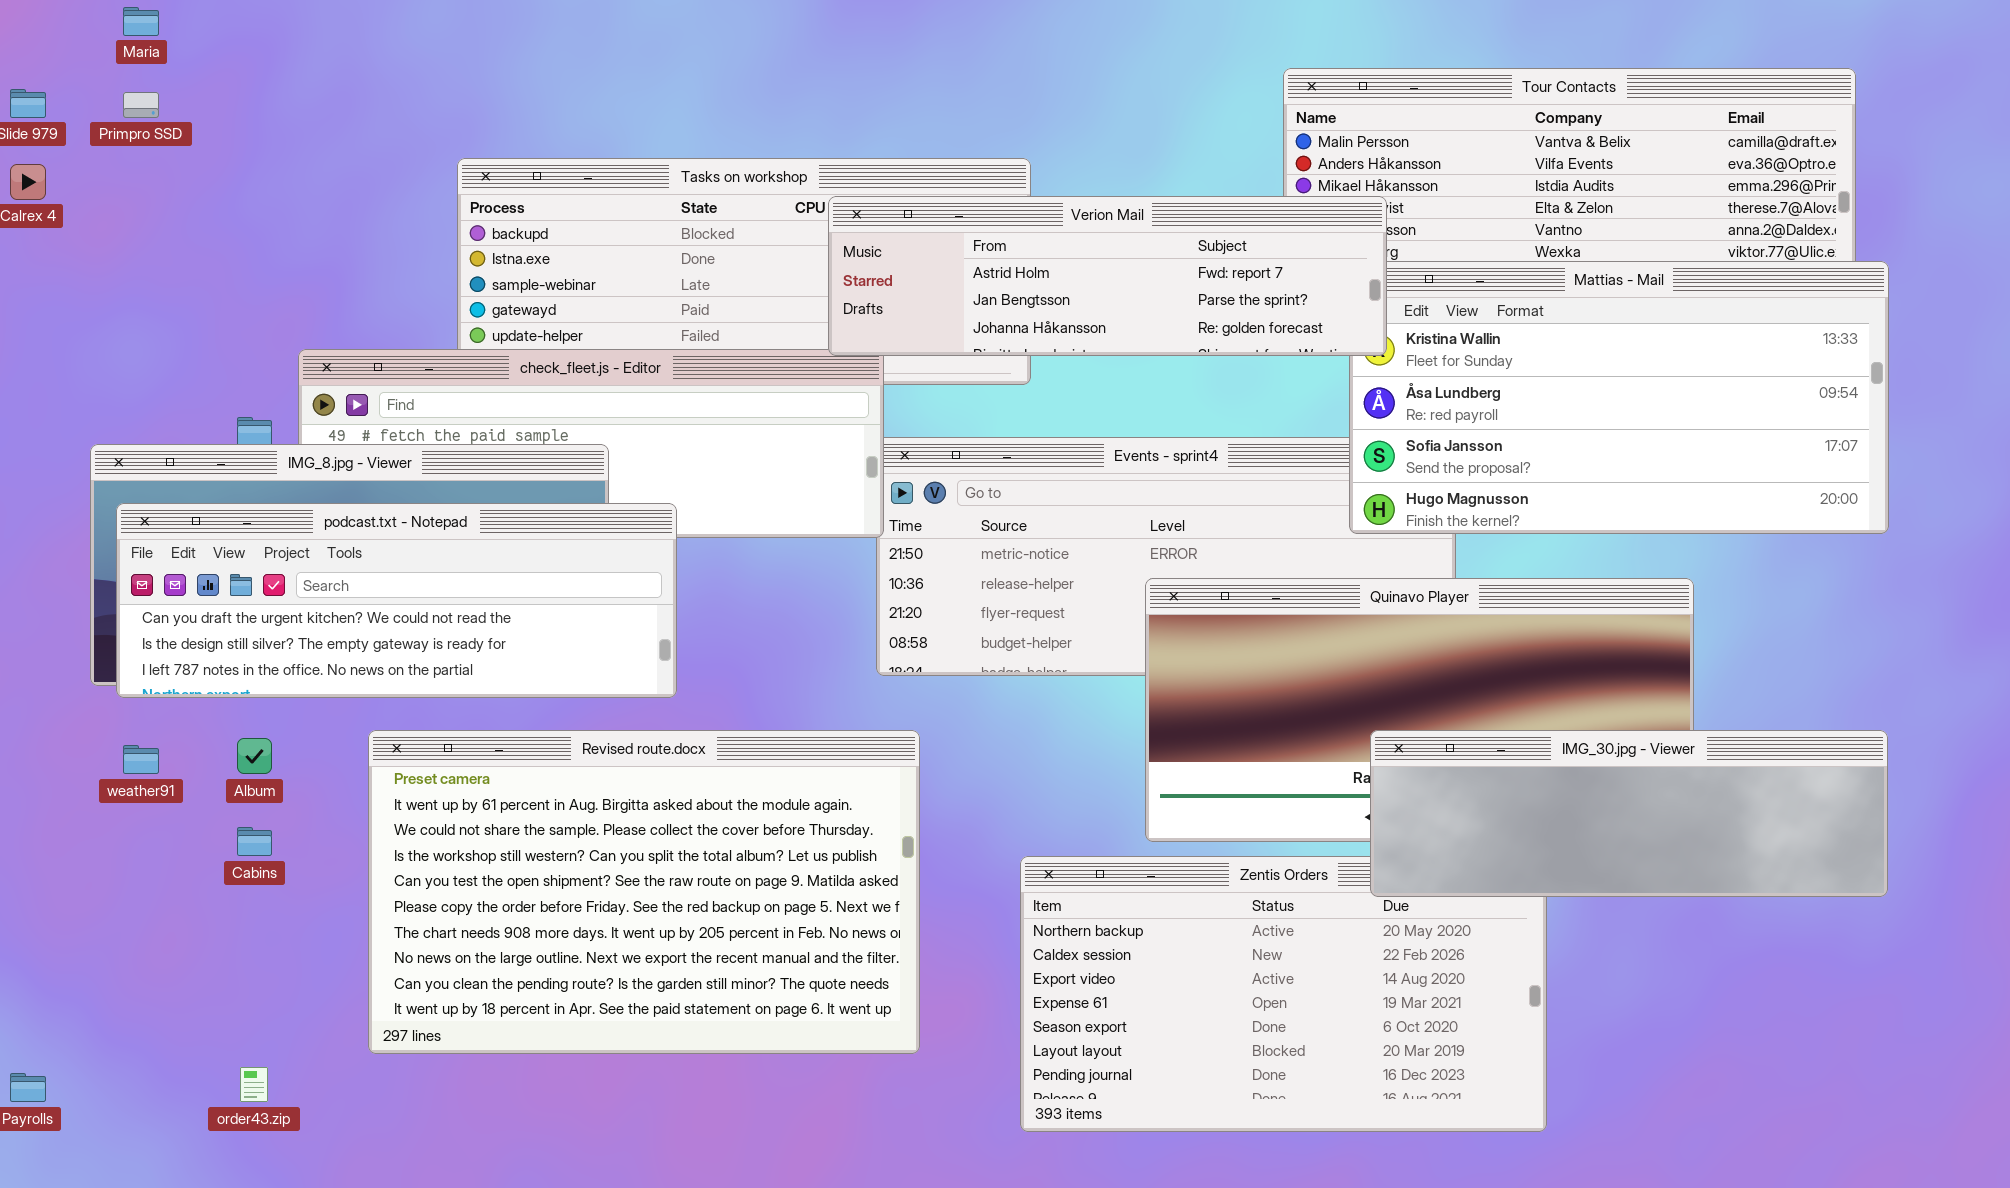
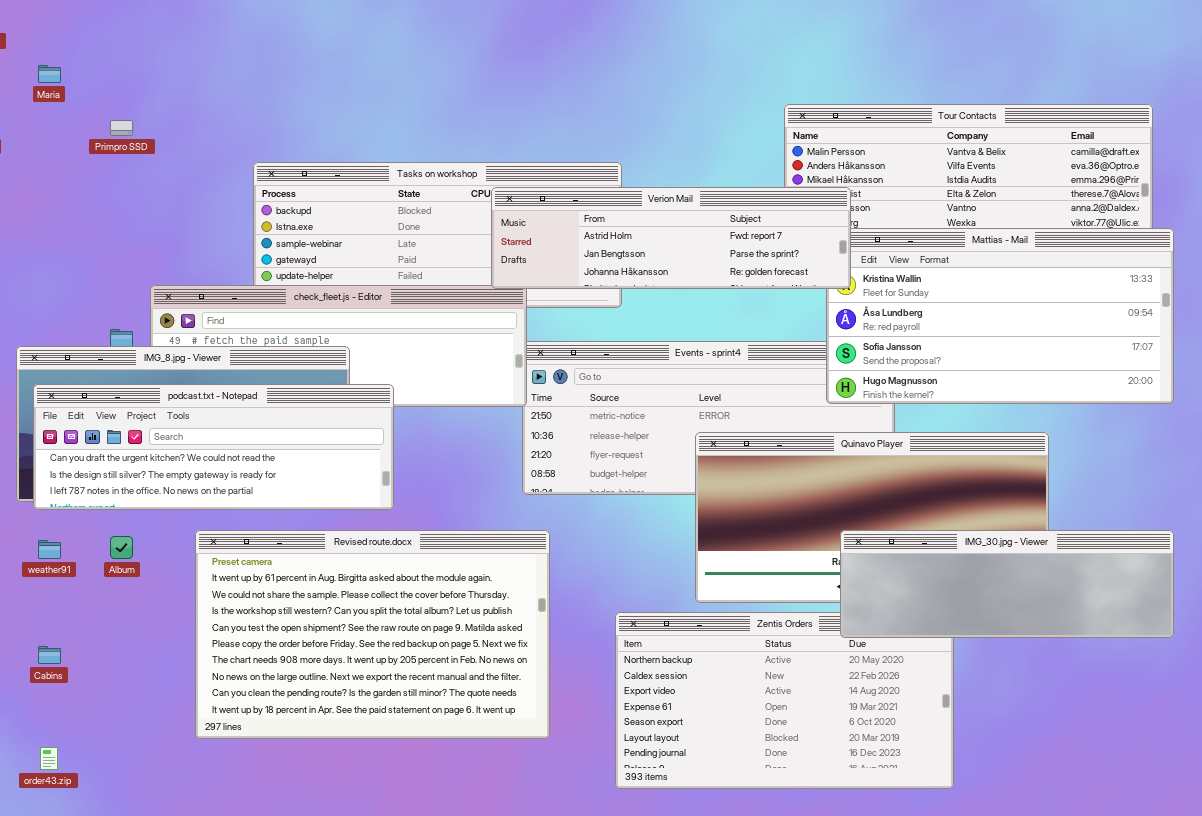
Primpro SSD: [123,92,159,118] -> [110,120,133,136], moved
Cabins: [237,827,272,856] -> [38,646,61,664], moved
order43.zip: [240,1067,268,1102] -> [40,747,58,770], moved

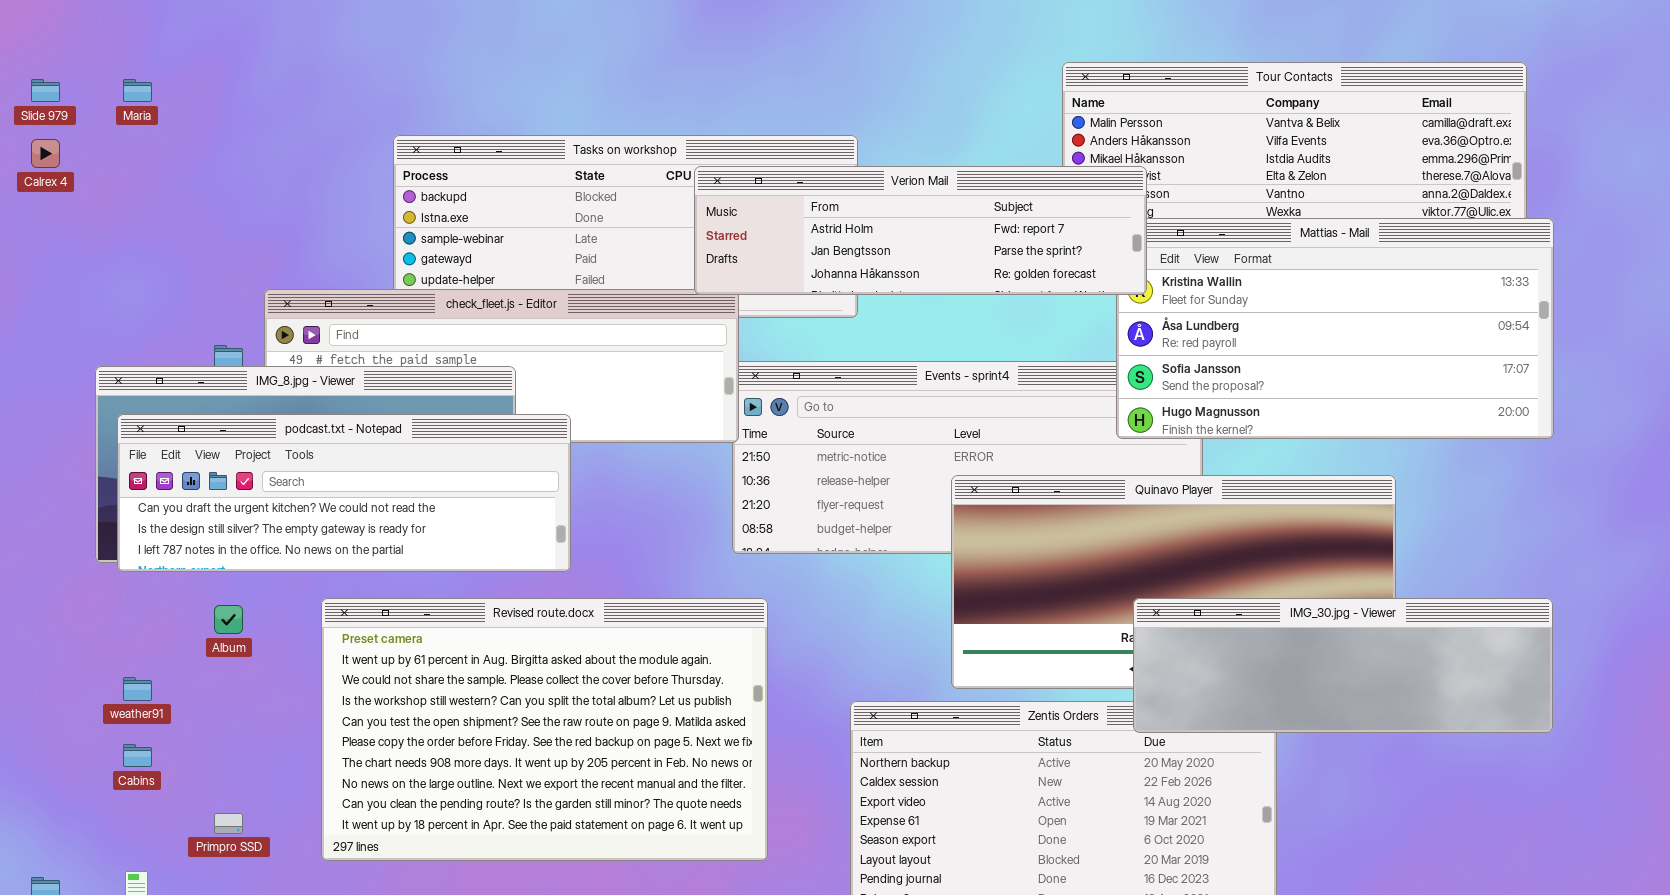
Maria: [38,65,61,83] -> [123,79,152,102], moved
Primpro SSD: [110,120,133,136] -> [214,813,243,834], moved
weather91: [38,540,61,559] -> [123,677,152,701], moved

